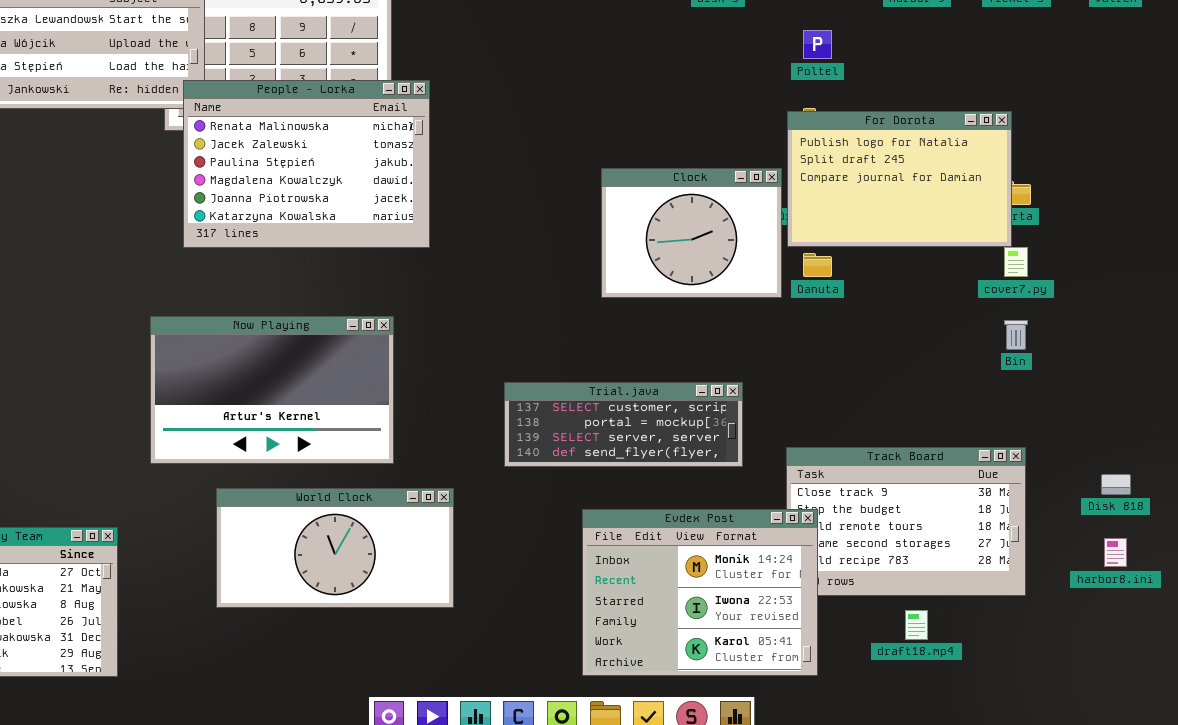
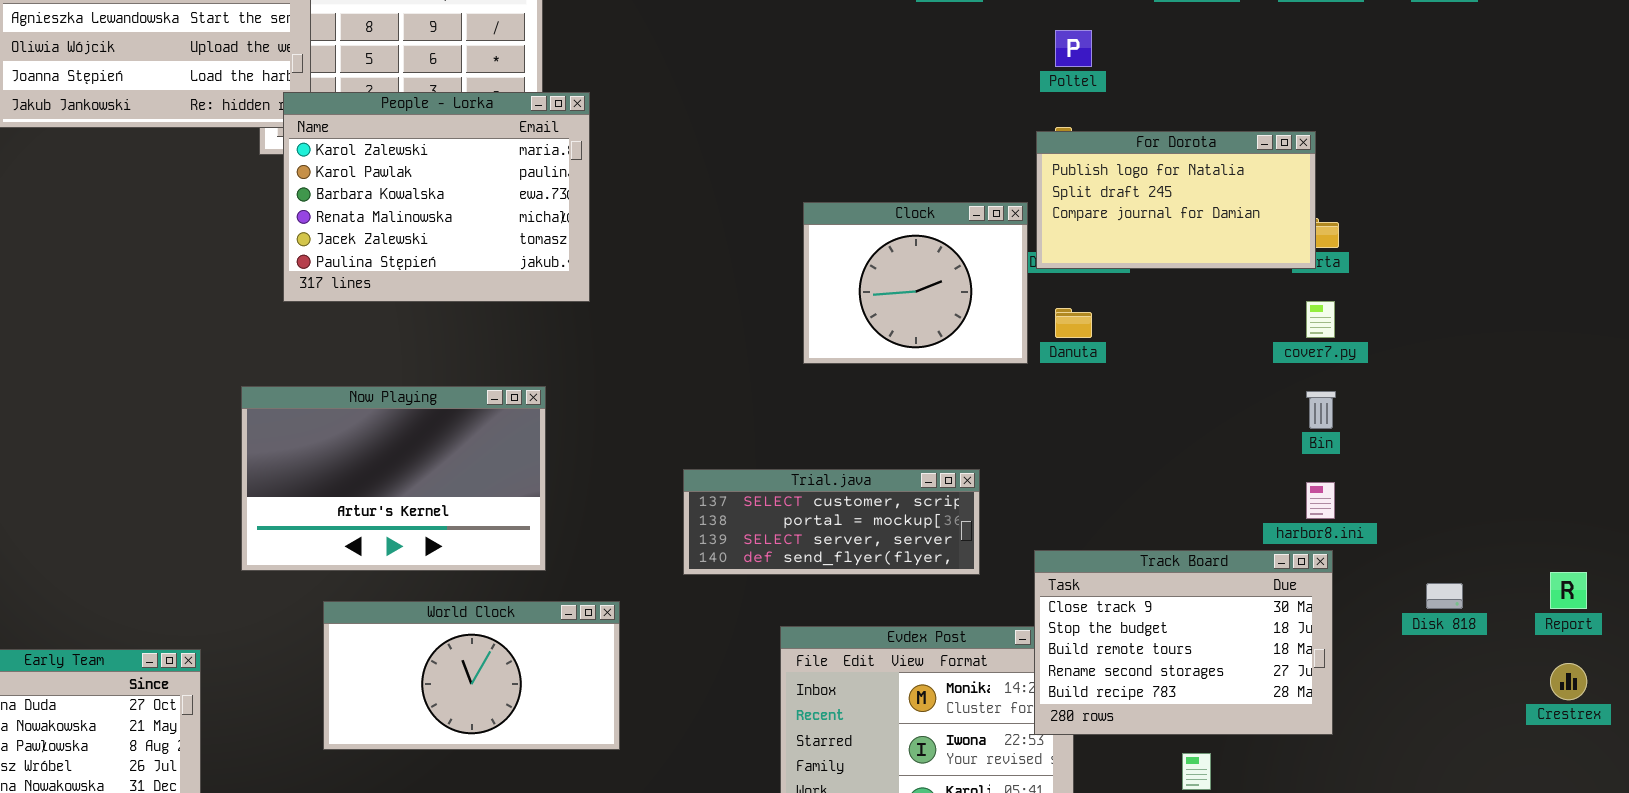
People - Lorka: [183,80,430,248] -> [283,92,590,302], scrolled up 3 rows
For Dorota: [787,111,1012,247] -> [1036,131,1316,269], resized
Track Board: [786,447,1026,596] -> [1034,550,1333,735], raised
harbor8.ini: [1104,538,1127,567] -> [1306,482,1335,519], moved

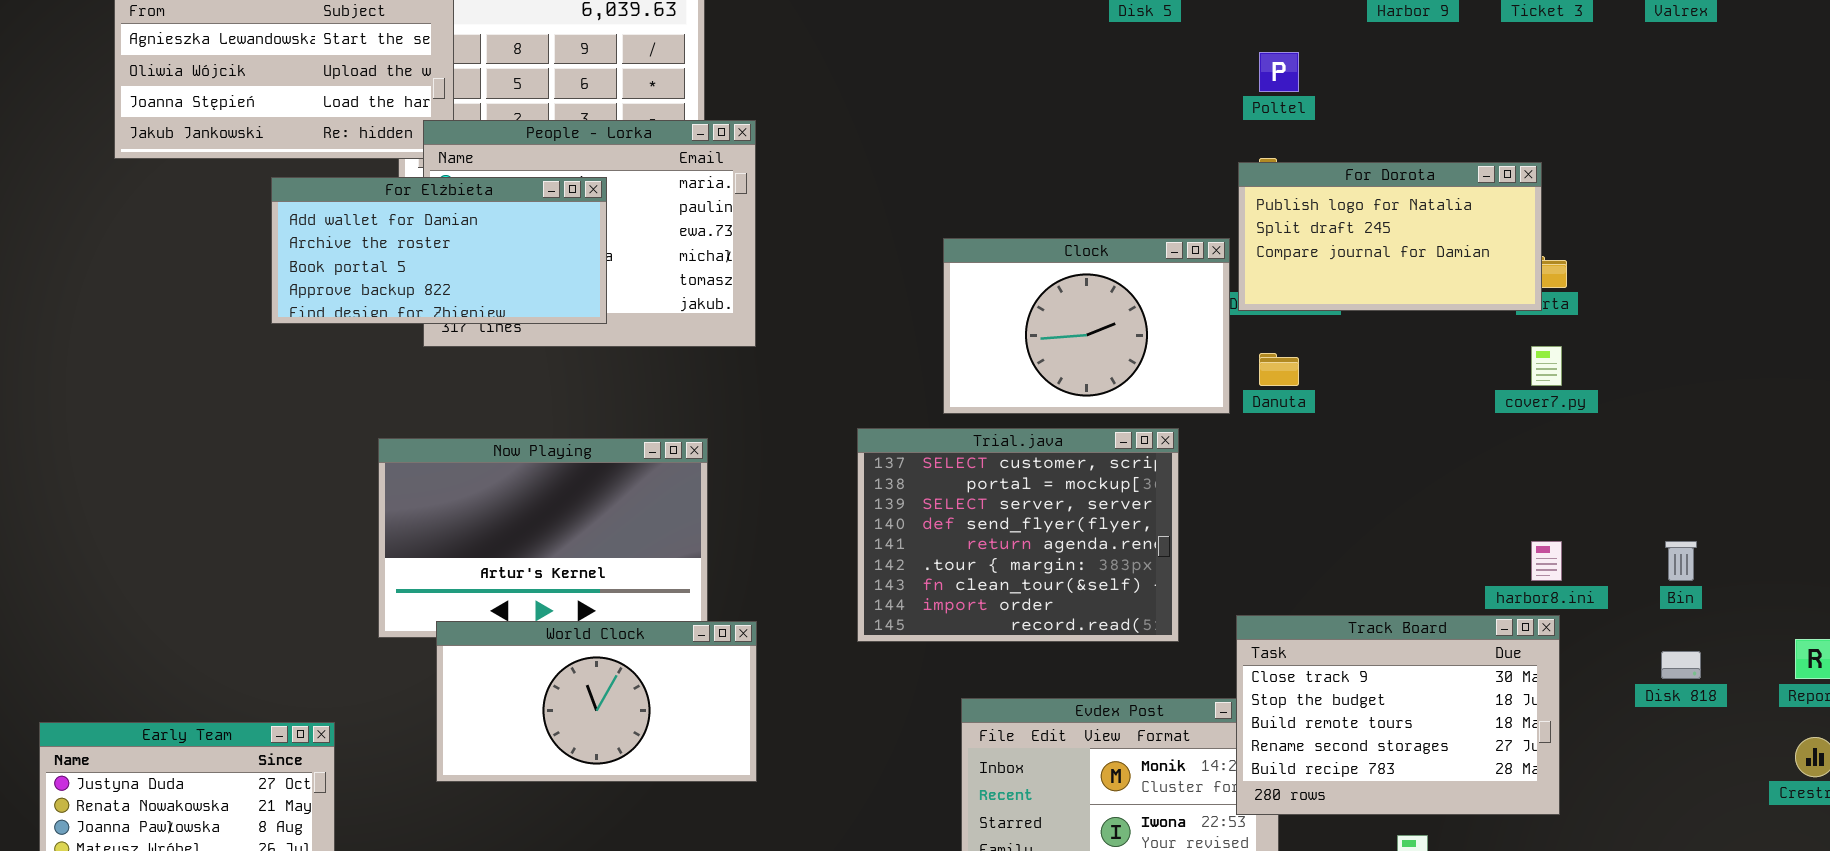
For Elżbieta: none -> [271,177,607,324], opened
Clock: [803,202,1028,364] -> [943,238,1230,414], resized
Bin: [1306,391,1336,429] -> [1665,541,1697,581], moved
Trial.java: [683,469,980,575] -> [857,428,1179,642], resized
World Clock: [323,601,620,750] -> [436,621,757,782], moved

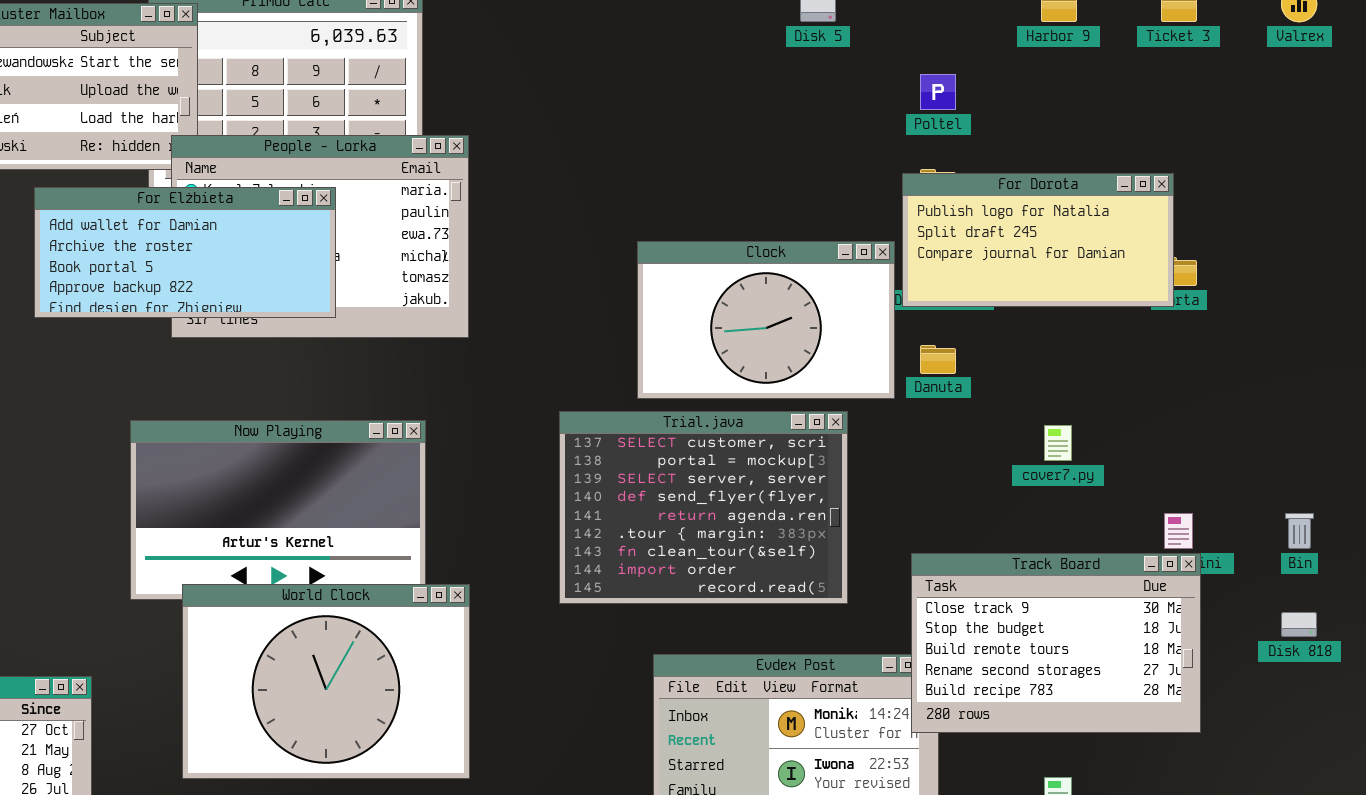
cover7.py: [1531,346,1562,386] -> [1044,425,1072,461], moved
Track Board: [1236,615,1560,815] -> [911,553,1201,733], moved
World Clock: [436,621,757,782] -> [182,584,470,779], resized

